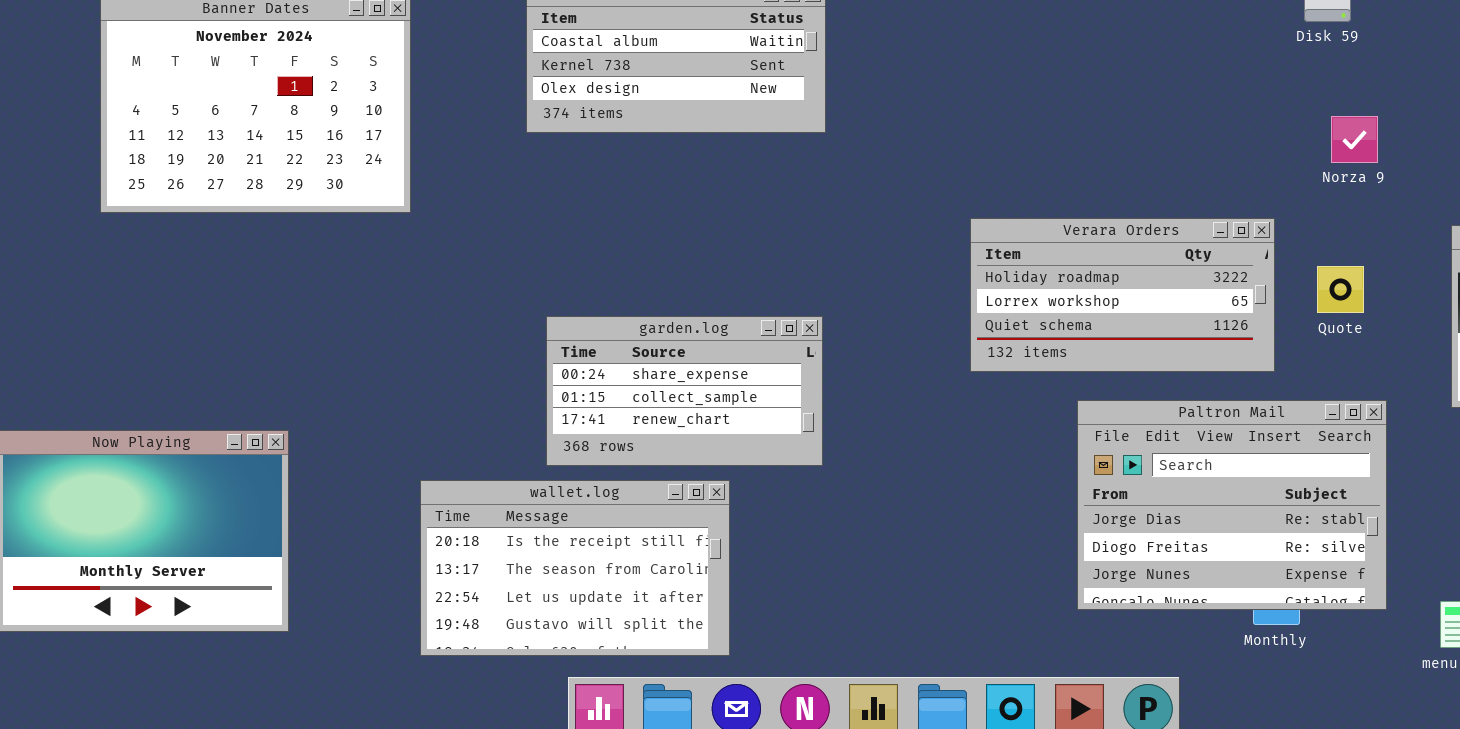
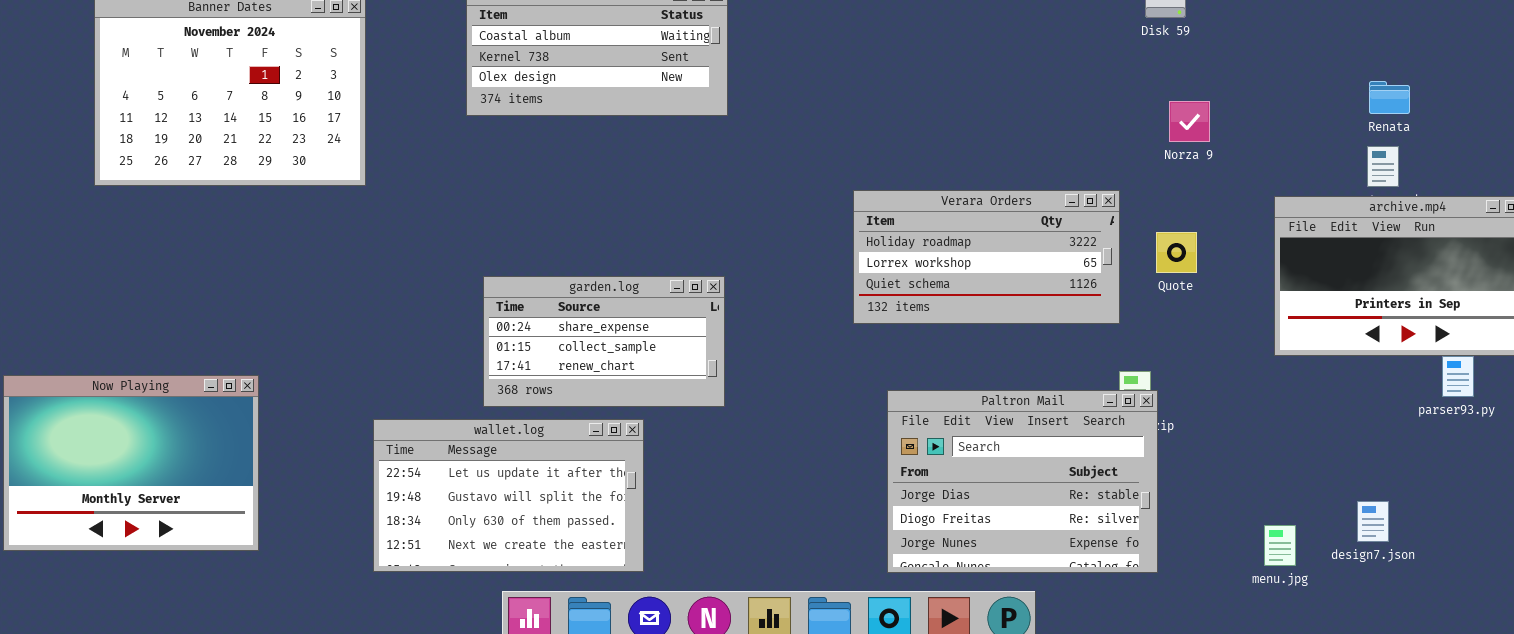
Paltron Mail: [1077,400,1387,610] -> [887,390,1158,573], moved
wallet.log: [420,480,730,656] -> [373,419,644,572], scrolled down 2 rows

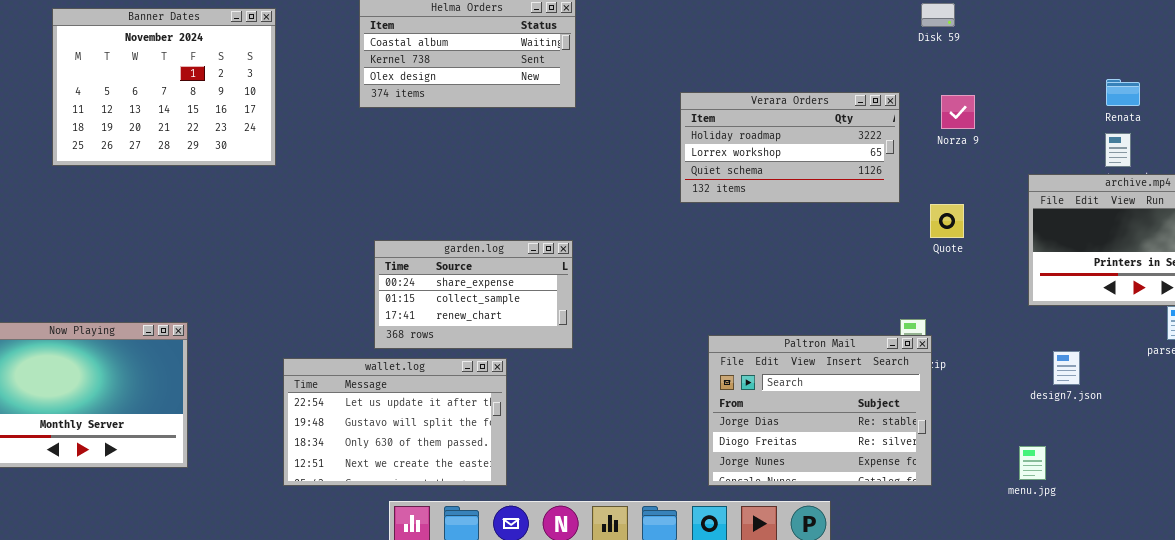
Verara Orders: [853,190,1120,324] -> [680,92,900,203], moved
design7.json: [1357,501,1389,542] -> [1053,351,1080,385], moved

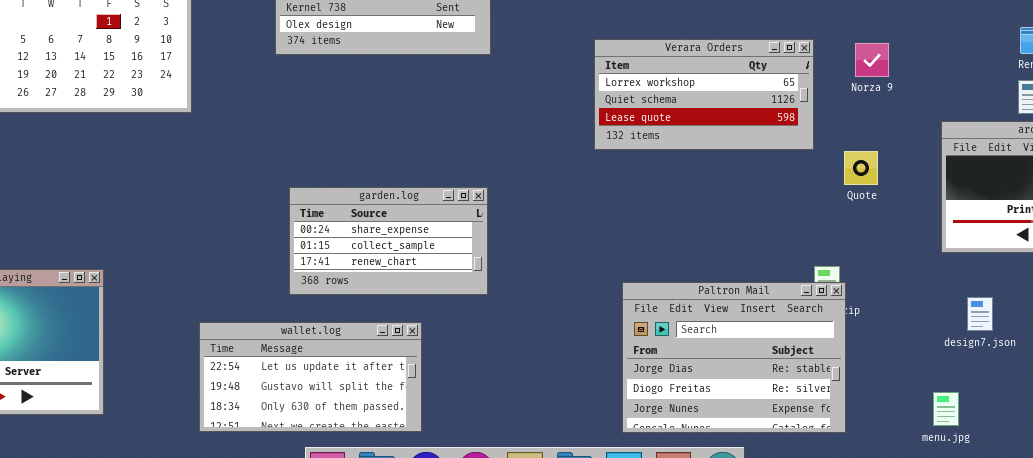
Verara Orders: [680,92,900,203] -> [594,39,814,150], scrolled down 1 row
wallet.log: [283,358,507,486] -> [199,322,422,432], resized

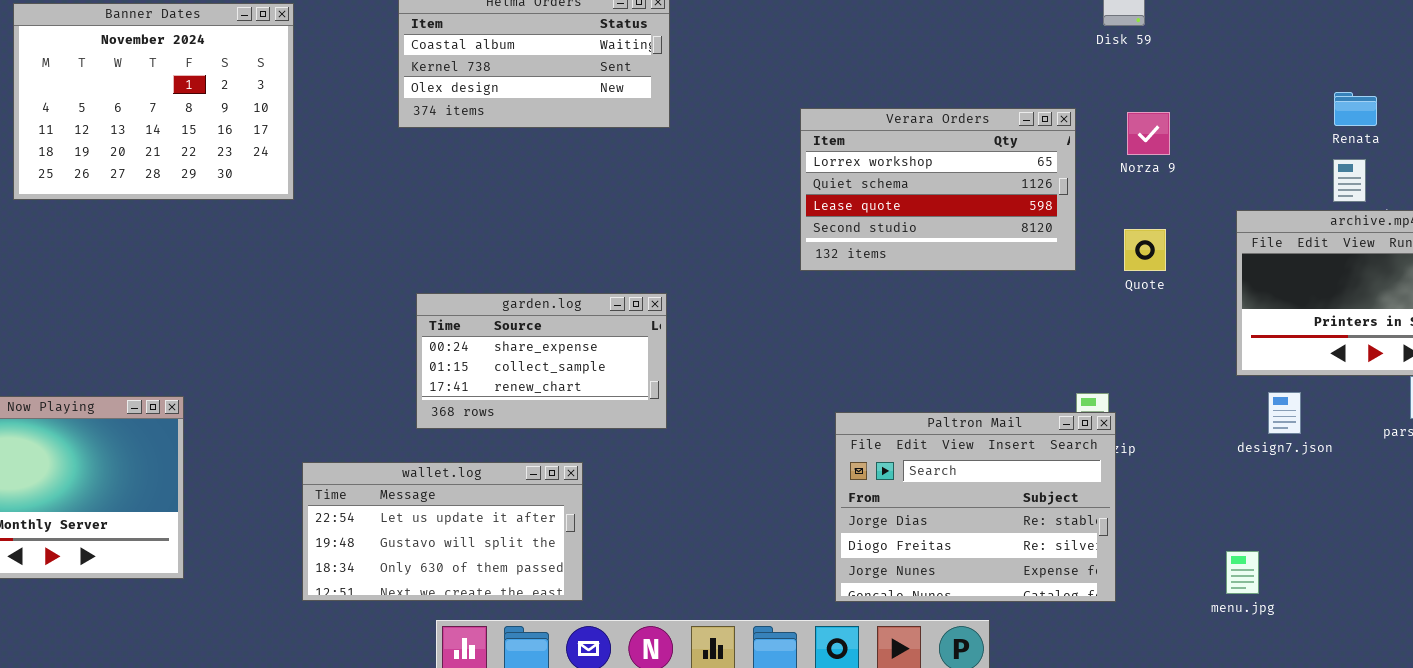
Verara Orders: [594,39,814,150] -> [800,108,1076,271], resized
Quote: [844,151,878,185] -> [1124,229,1166,271], moved
design7.json: [967,297,993,331] -> [1268,392,1301,434], moved

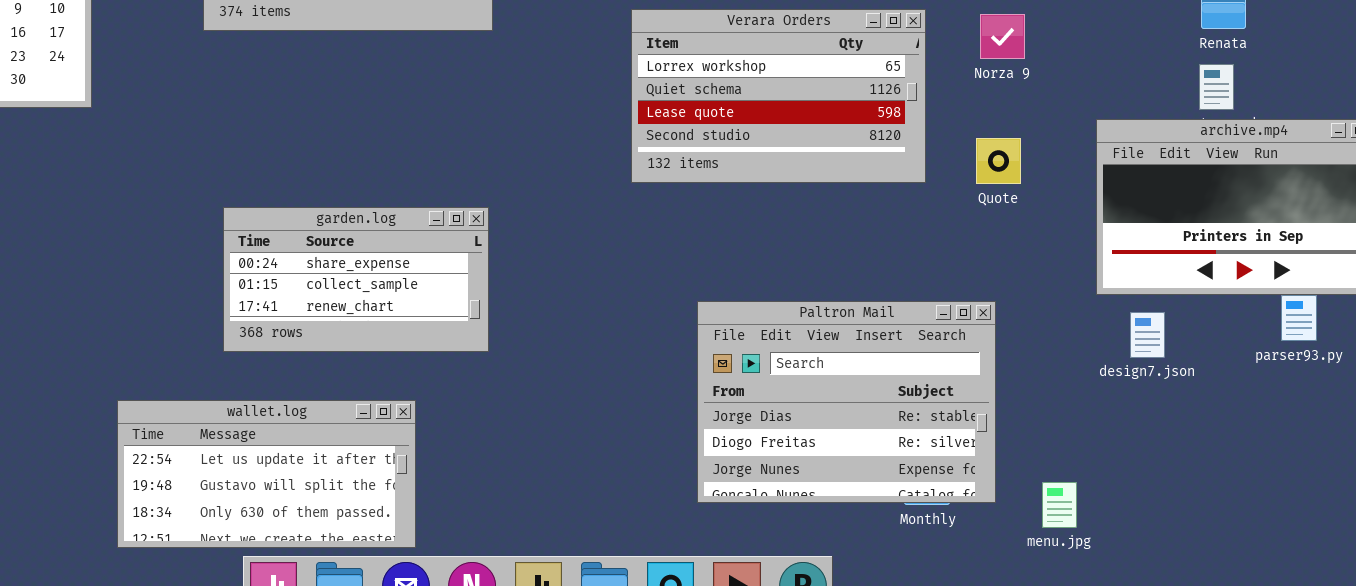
Paltron Mail: [835,412,1116,602] -> [697,301,996,503], moved
wallet.log: [302,462,583,601] -> [117,400,416,548], moved
menu.jpg: [1226,551,1259,594] -> [1042,482,1077,528], moved

